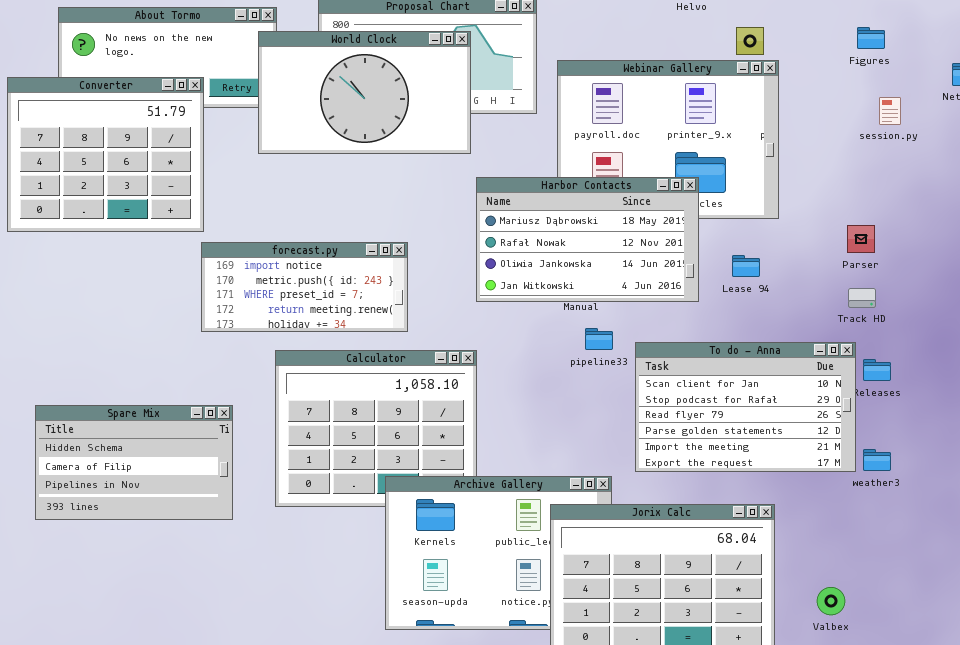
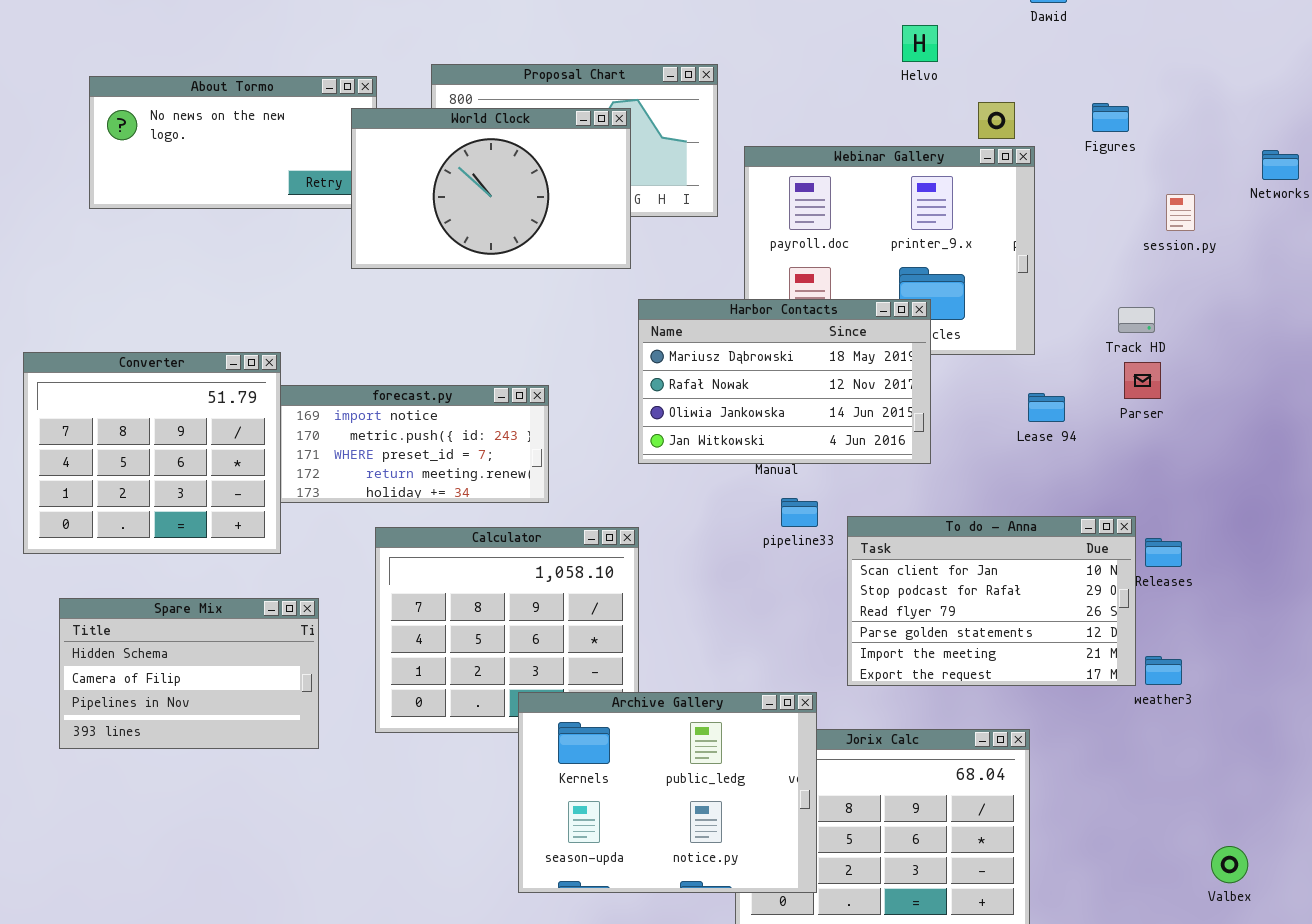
Figures: [857,27,885,49] -> [1092,103,1129,132], moved
Converter: [7,77,204,232] -> [23,352,281,554], moved
Lease 94: [732,255,760,277] -> [1028,393,1065,422], moved
Track HD: [848,288,876,308] -> [1118,307,1155,333], moved
Archive Gallery: [385,476,612,630] -> [518,692,817,893], raised
Valbex: [817,587,845,615] -> [1211,846,1248,883], moved

